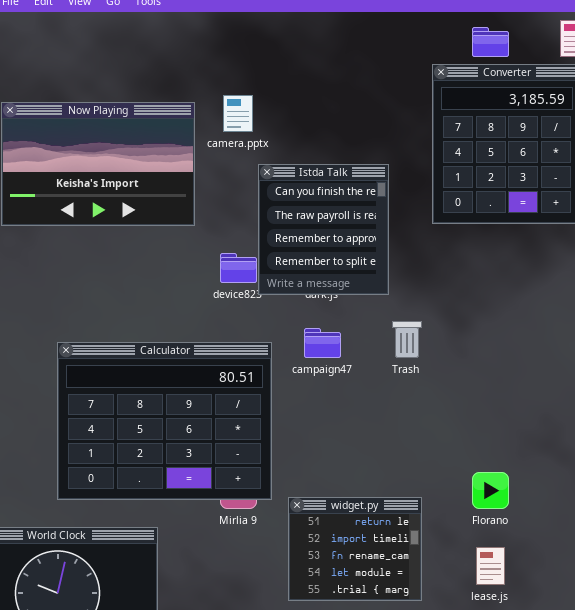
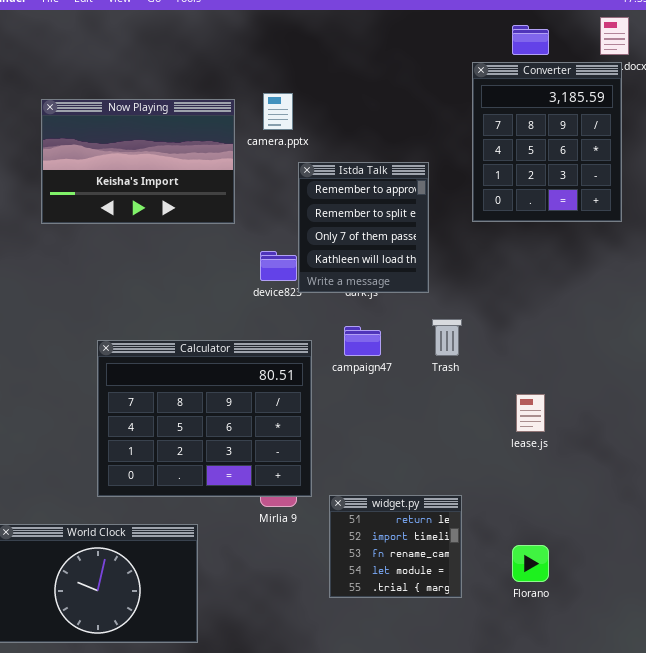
Istda Talk: [258,164,389,295] -> [298,162,429,293], scrolled down 2 rows
Florano: [472,472,509,509] -> [512,545,549,582], moved
lease.js: [476,547,505,585] -> [516,394,545,432], moved

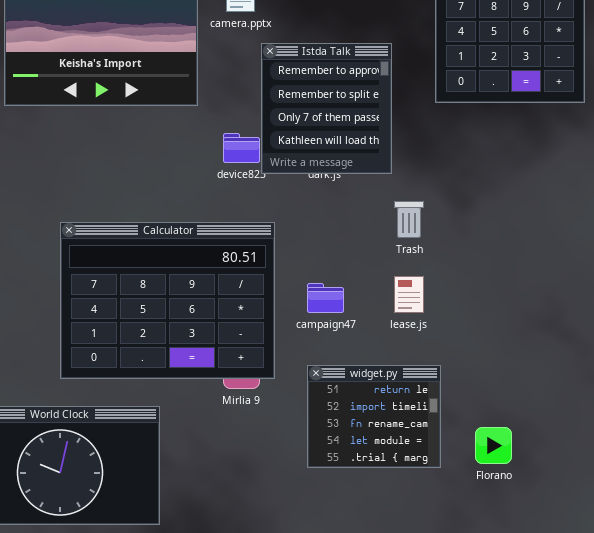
campaign47: [344,326,381,356] -> [307,283,344,313], moved
lease.js: [516,394,545,432] -> [394,276,424,313], moved
widget.py: [329,495,462,598] -> [307,365,441,468], moved

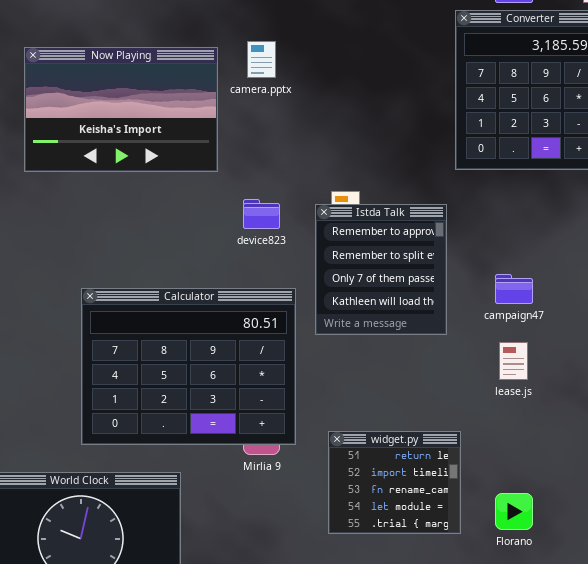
Istda Talk: [261,43,392,174] -> [315,204,447,335], moved
lease.js: [394,276,424,313] -> [499,342,528,380], moved
campaign47: [307,283,344,313] -> [495,274,533,304], moved

